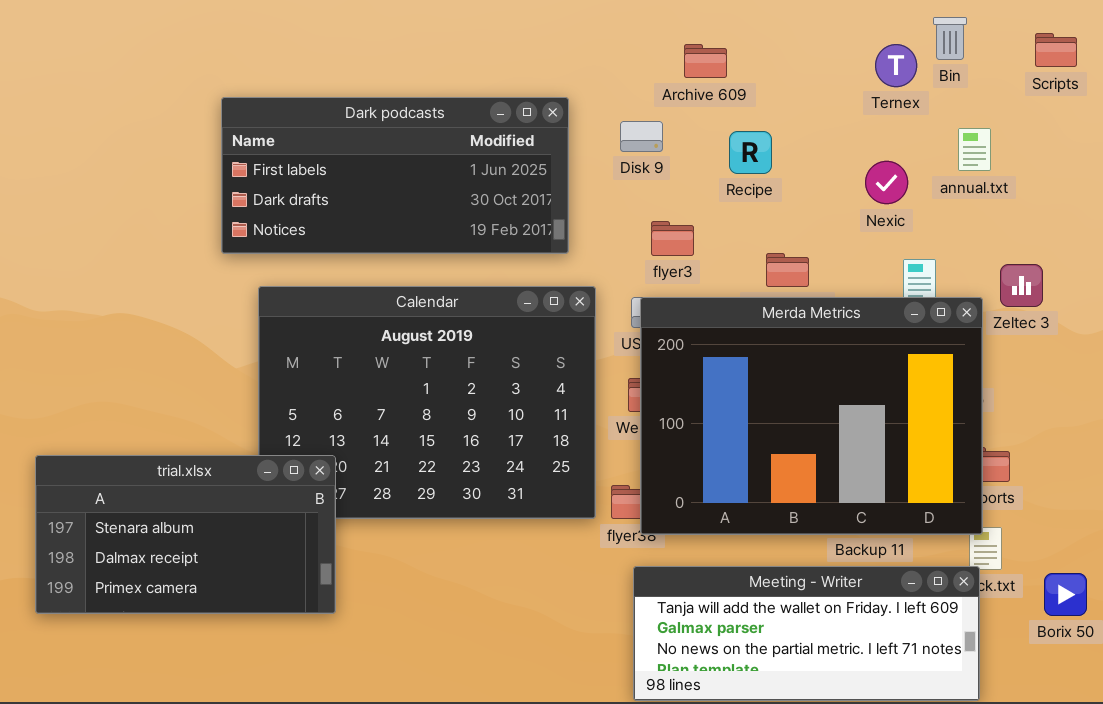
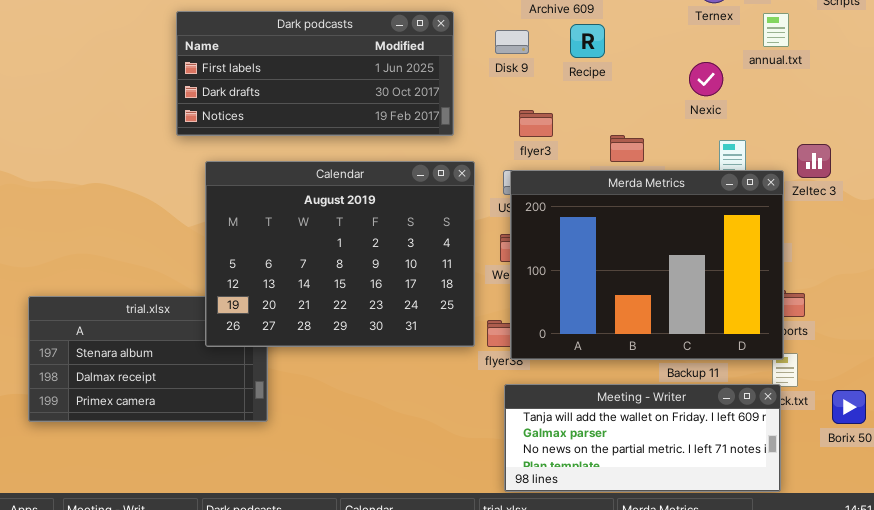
annual.txt: [958,128,991,171] -> [763,13,789,47], moved
Recipe: [729,131,772,174] -> [570,24,605,58], moved
Calendar: [258,286,596,519] -> [205,161,475,347], raised

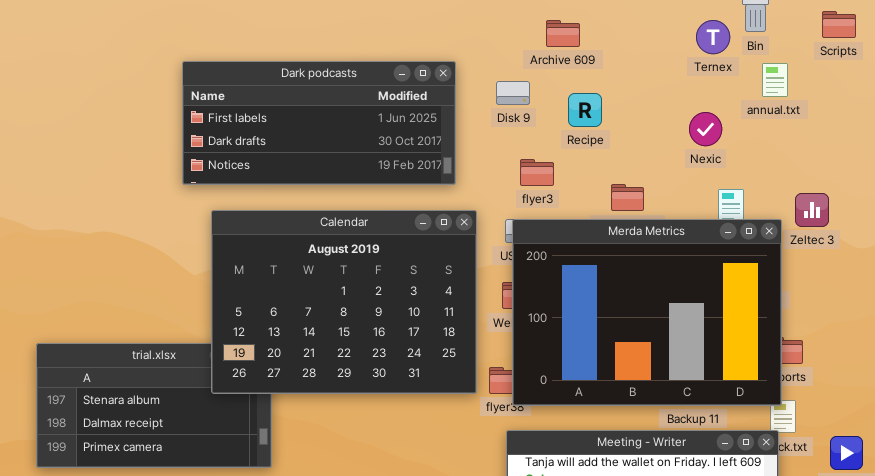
Recipe: [570,24,605,58] -> [568,93,602,127], moved

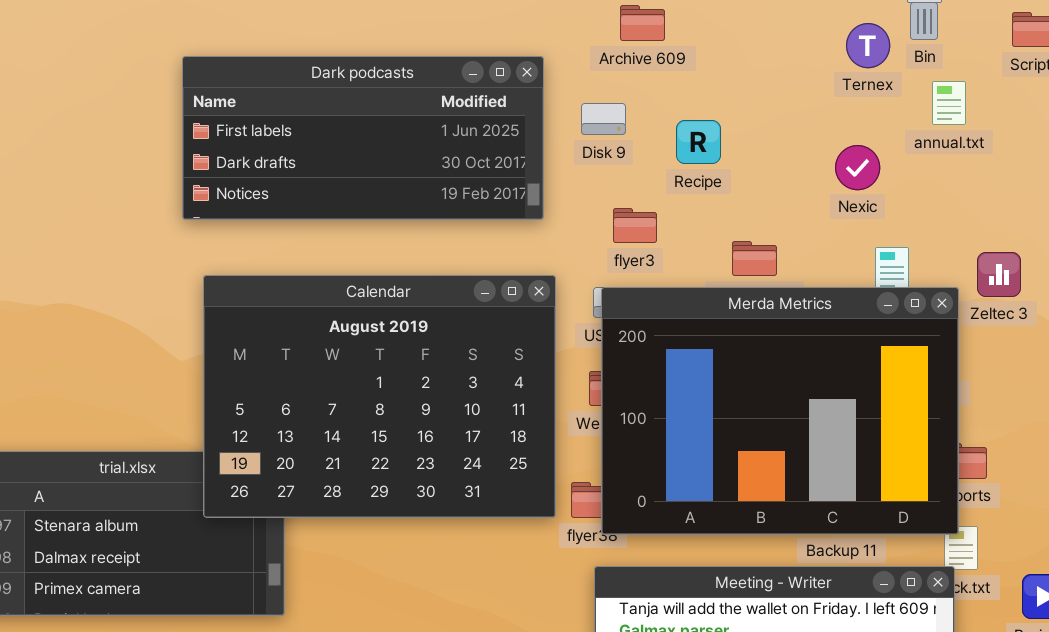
Archive 609: [546,20,580,47] -> [620,5,665,41], moved
Dark podcasts: [182,61,456,185] -> [182,56,544,220], moved

